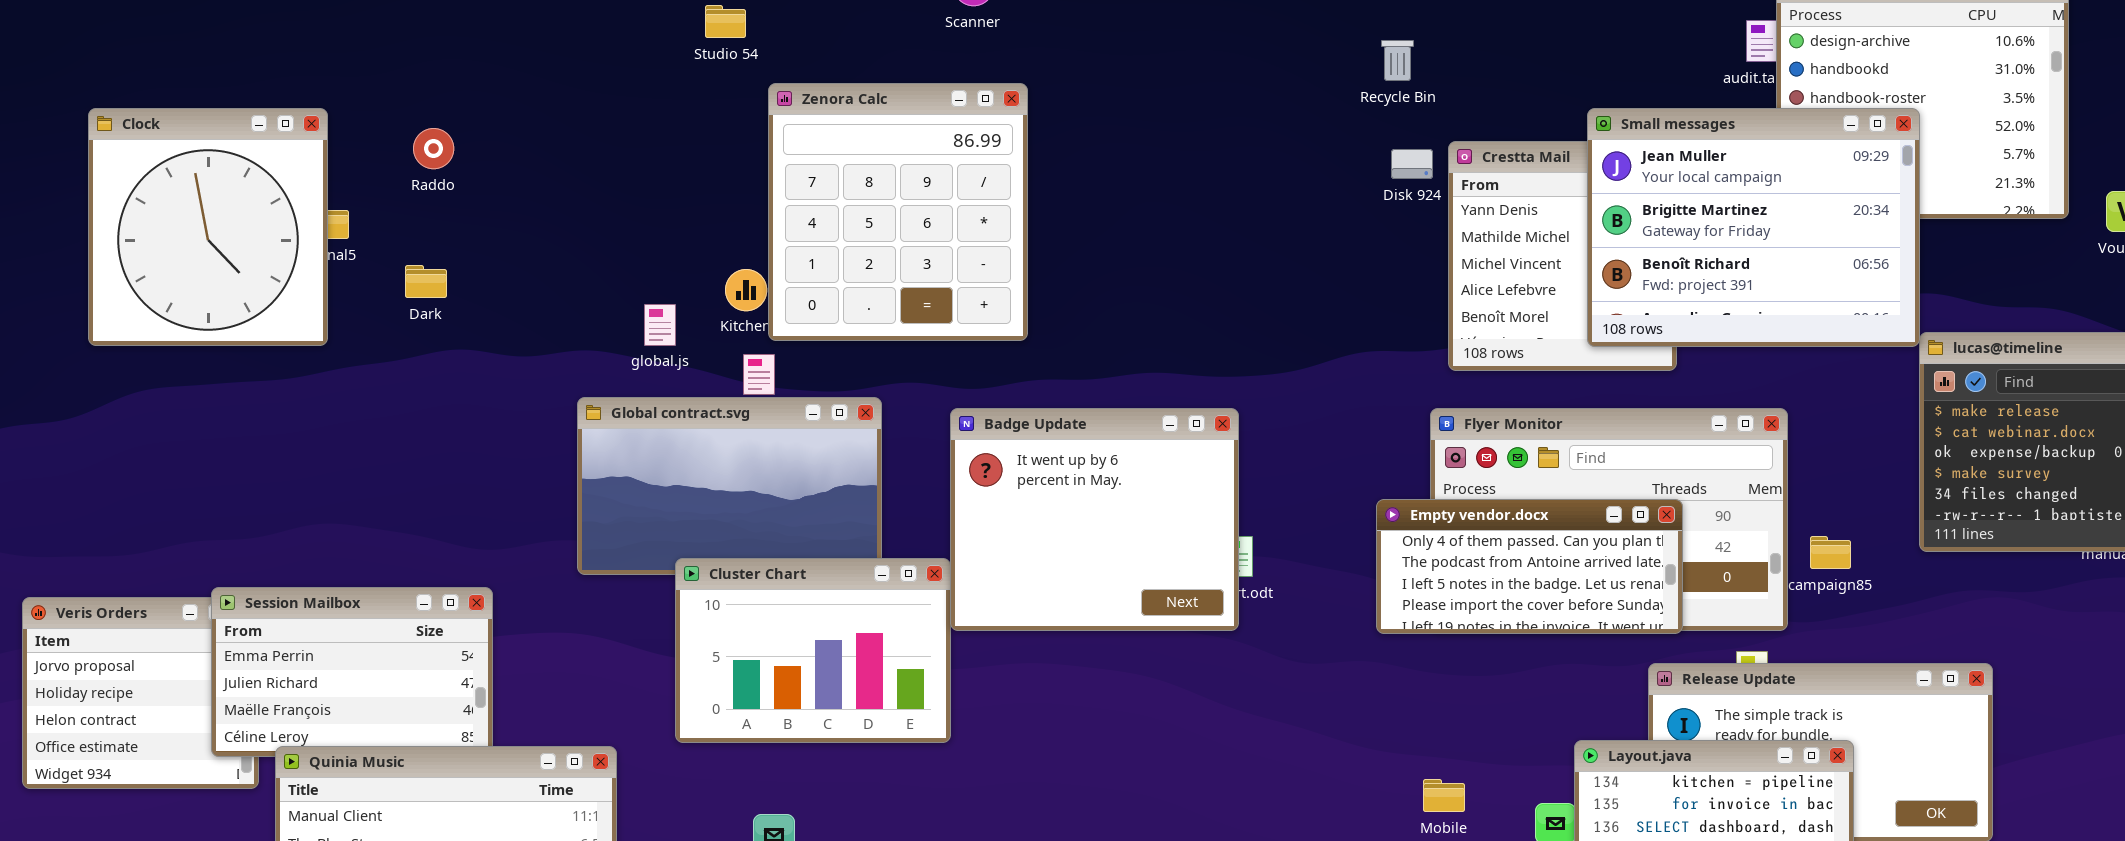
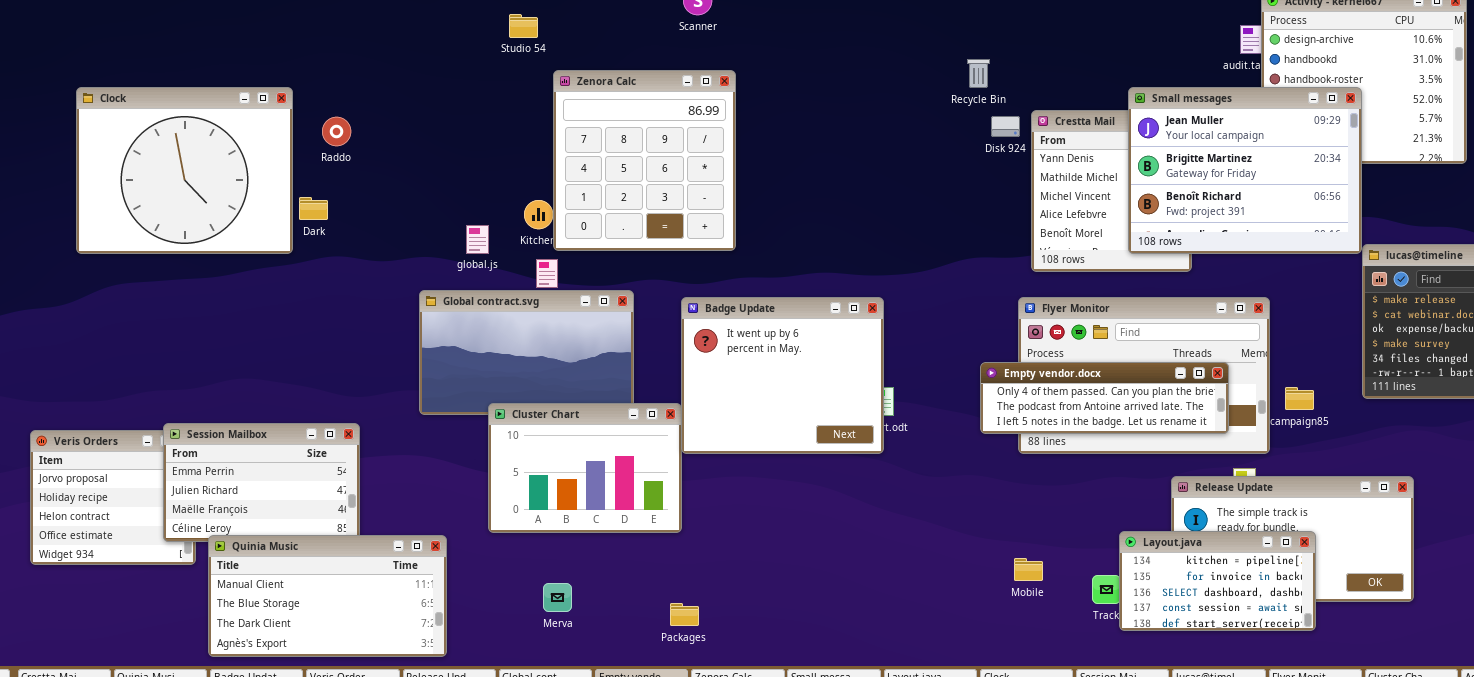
Recycle Bin: [1381,40,1414,81] -> [967,59,990,88], moved
Clock: [88,108,328,346] -> [76,87,293,254], resized
Raddo: [413,128,454,169] -> [322,117,351,146], moved
Empty vendor.docx: [1376,499,1683,634] -> [980,362,1229,434], resized

